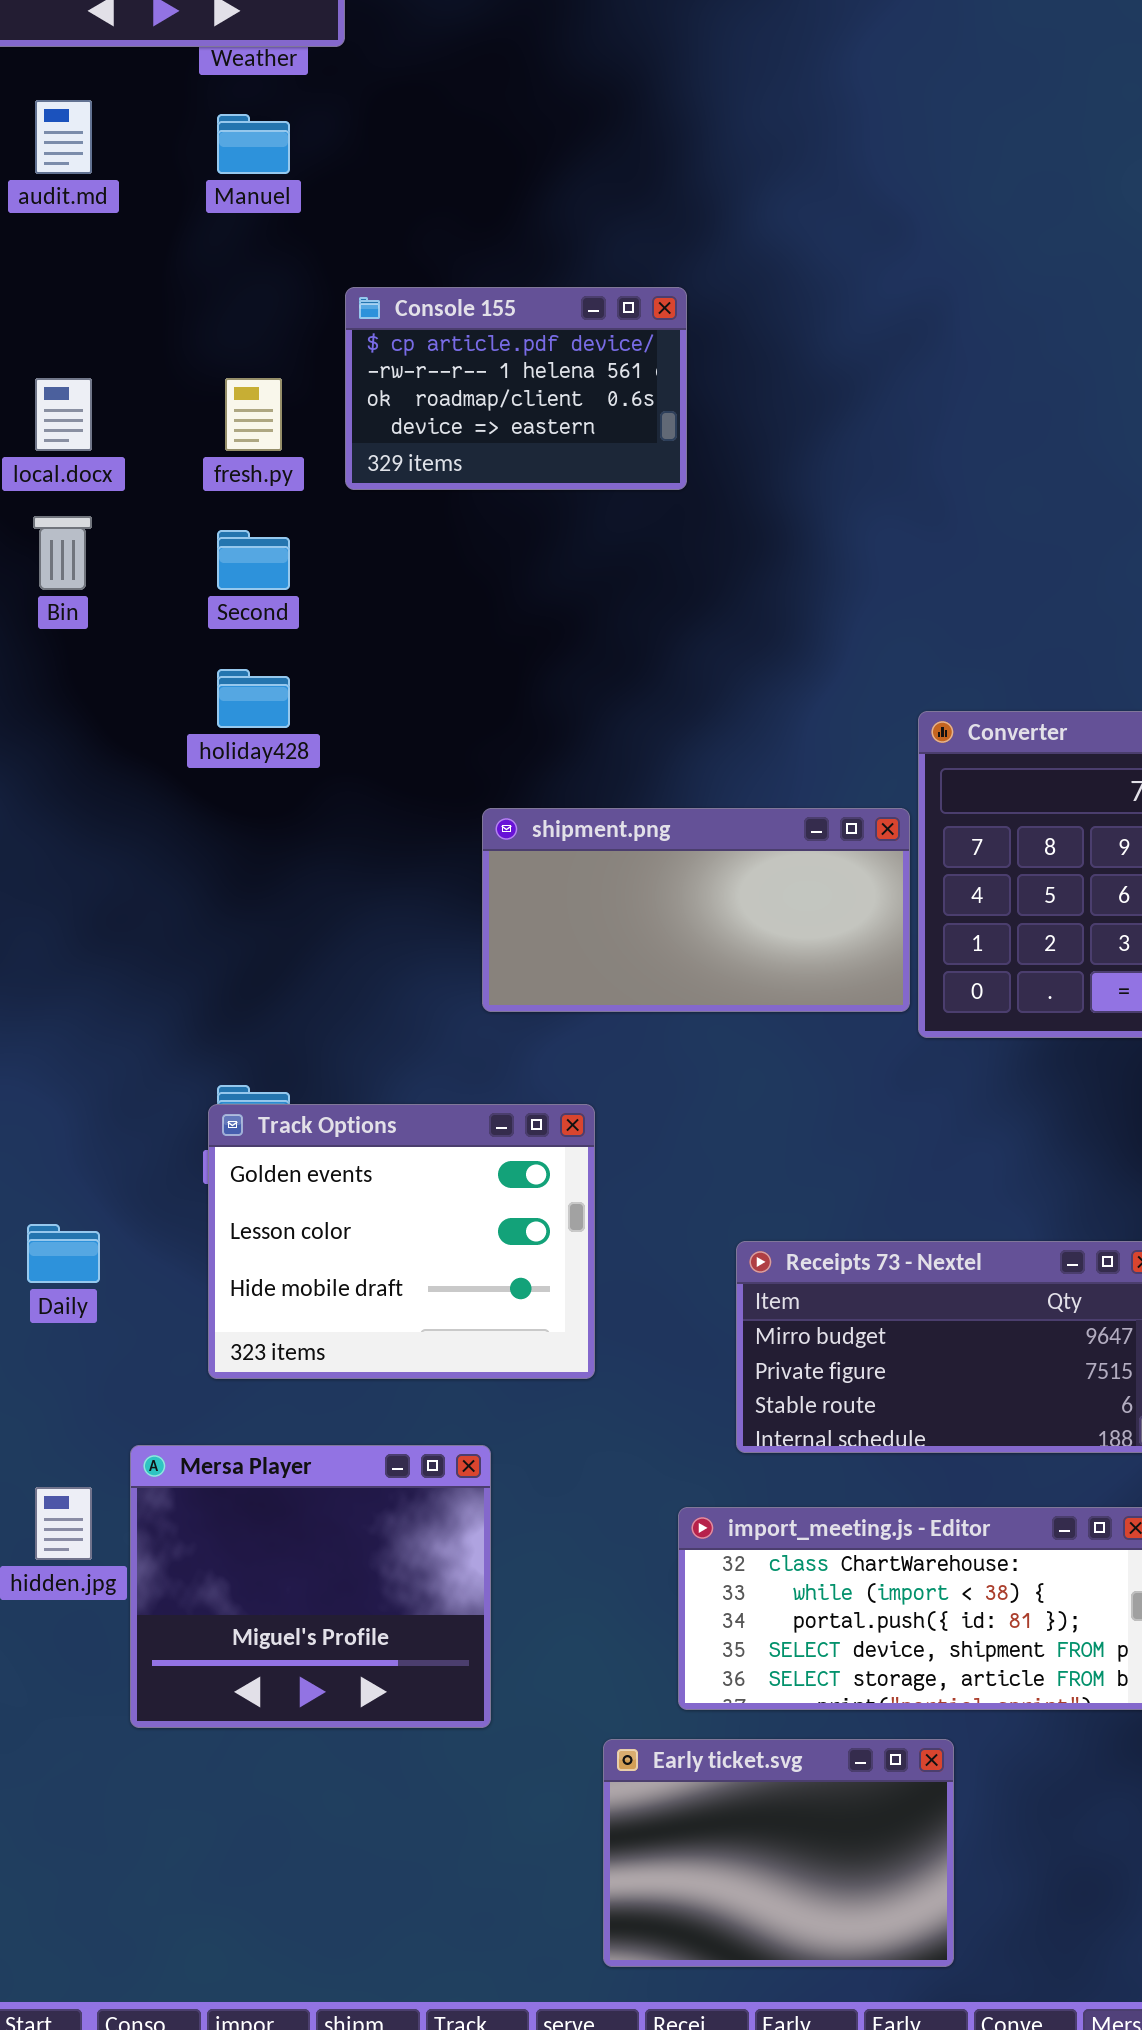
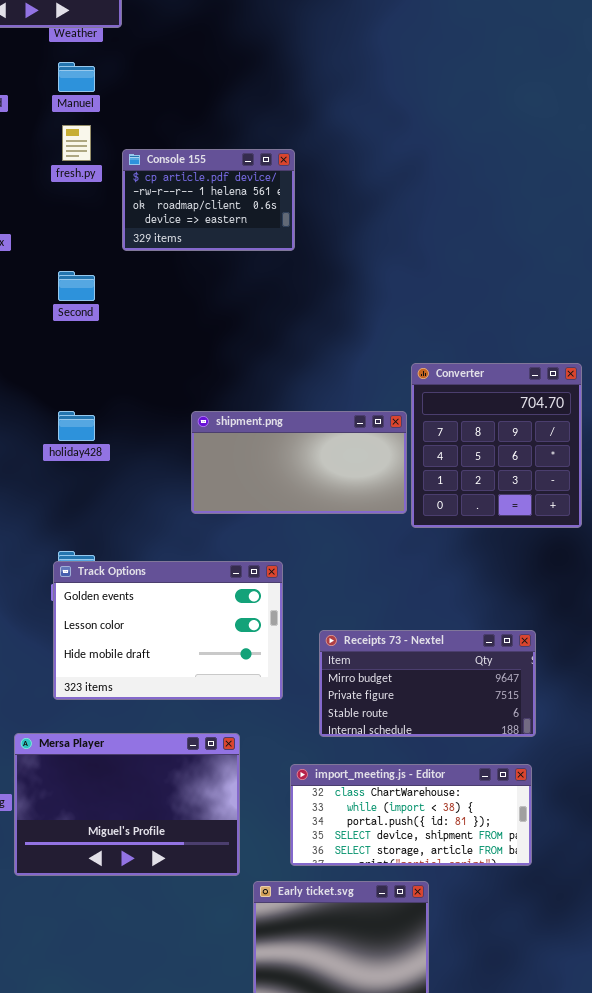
fresh.py: [225,378,282,451] -> [62,125,91,161], moved
holiday428: [217,669,290,728] -> [58,411,95,441], moved
Track Options: [208,1104,595,1379] -> [53,561,283,700], resized
Mersa Player: [130,1445,491,1728] -> [14,733,240,876], resized

